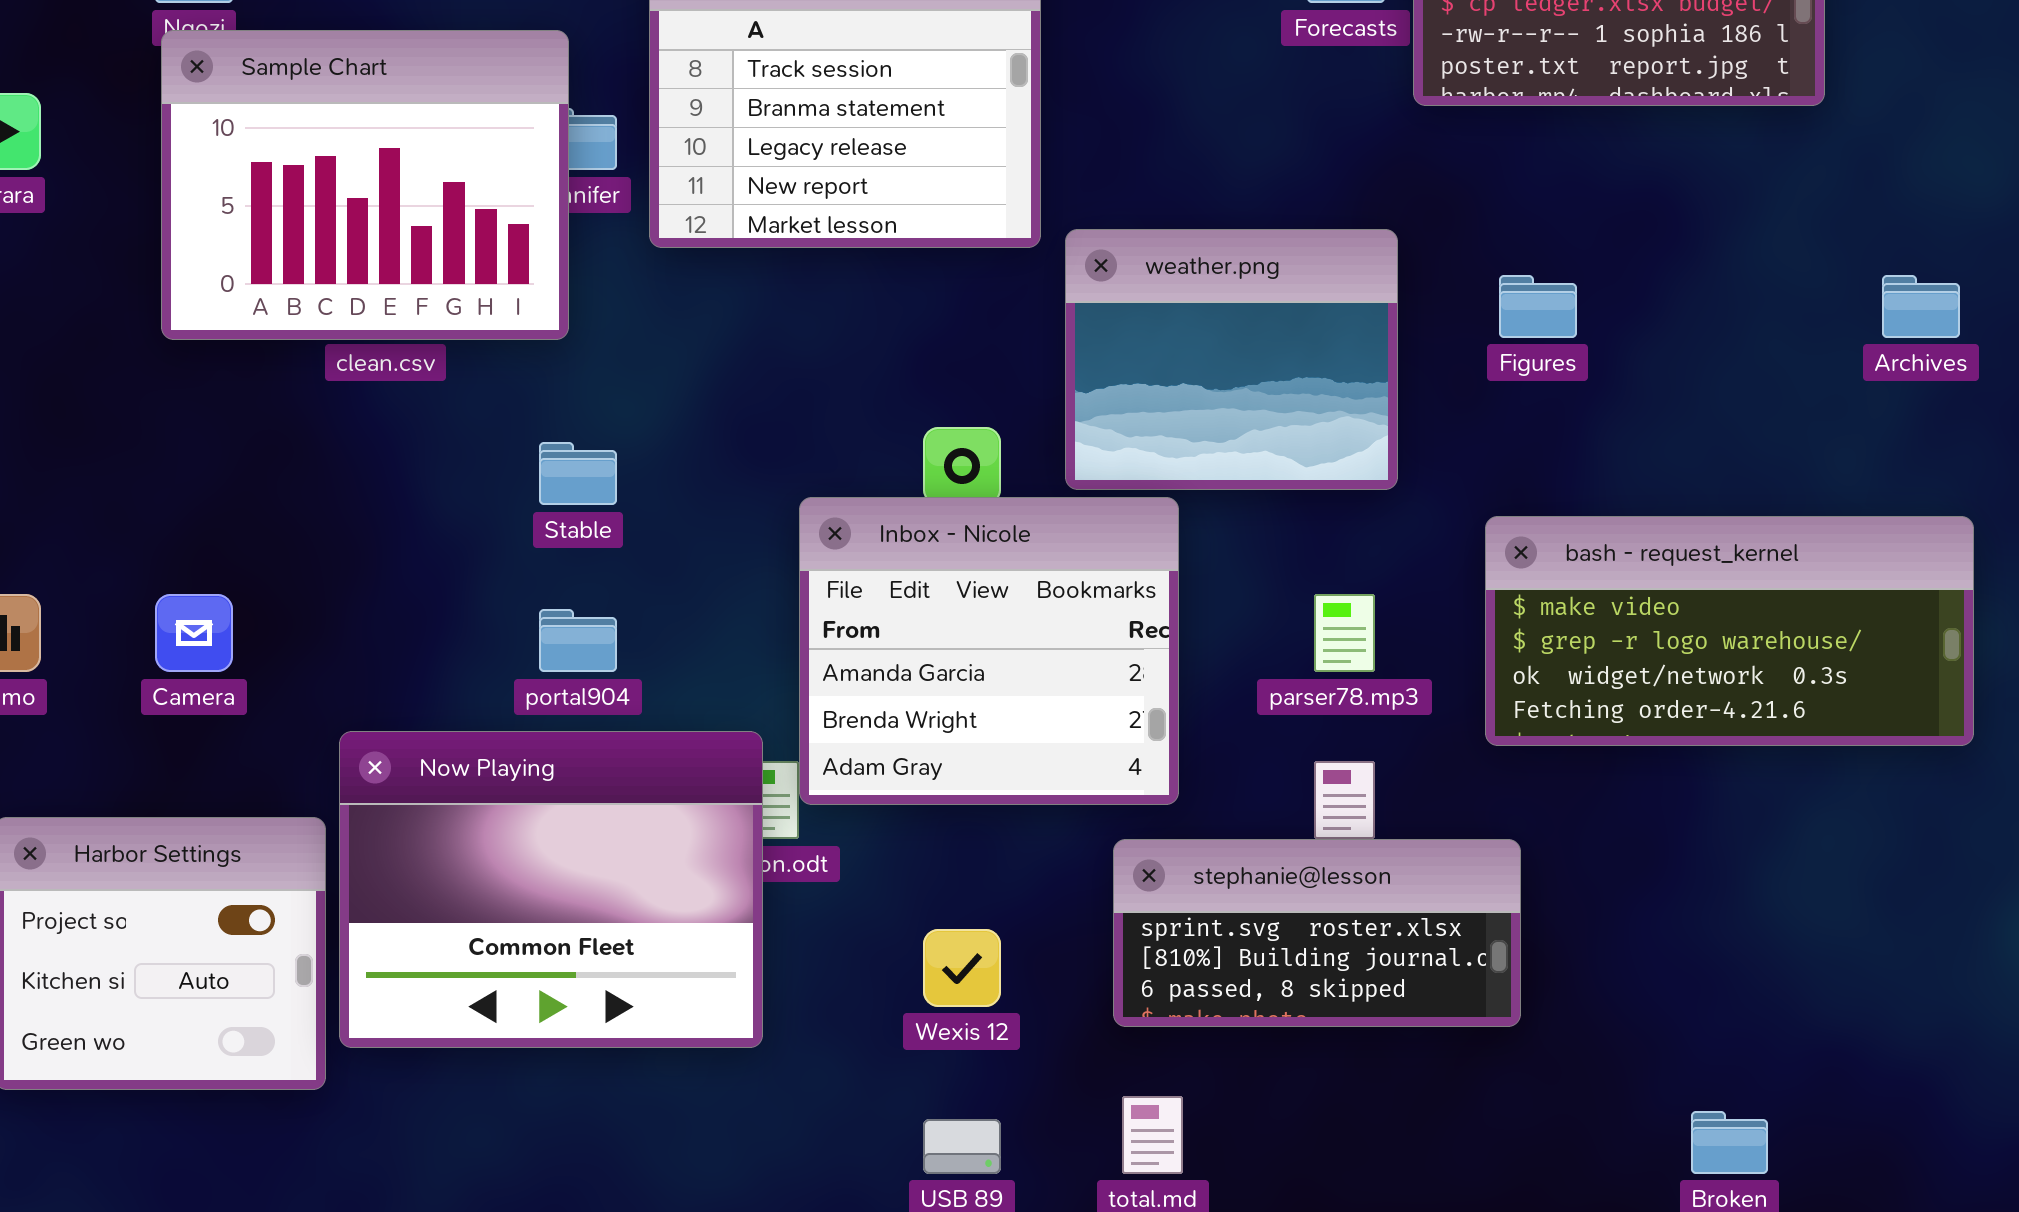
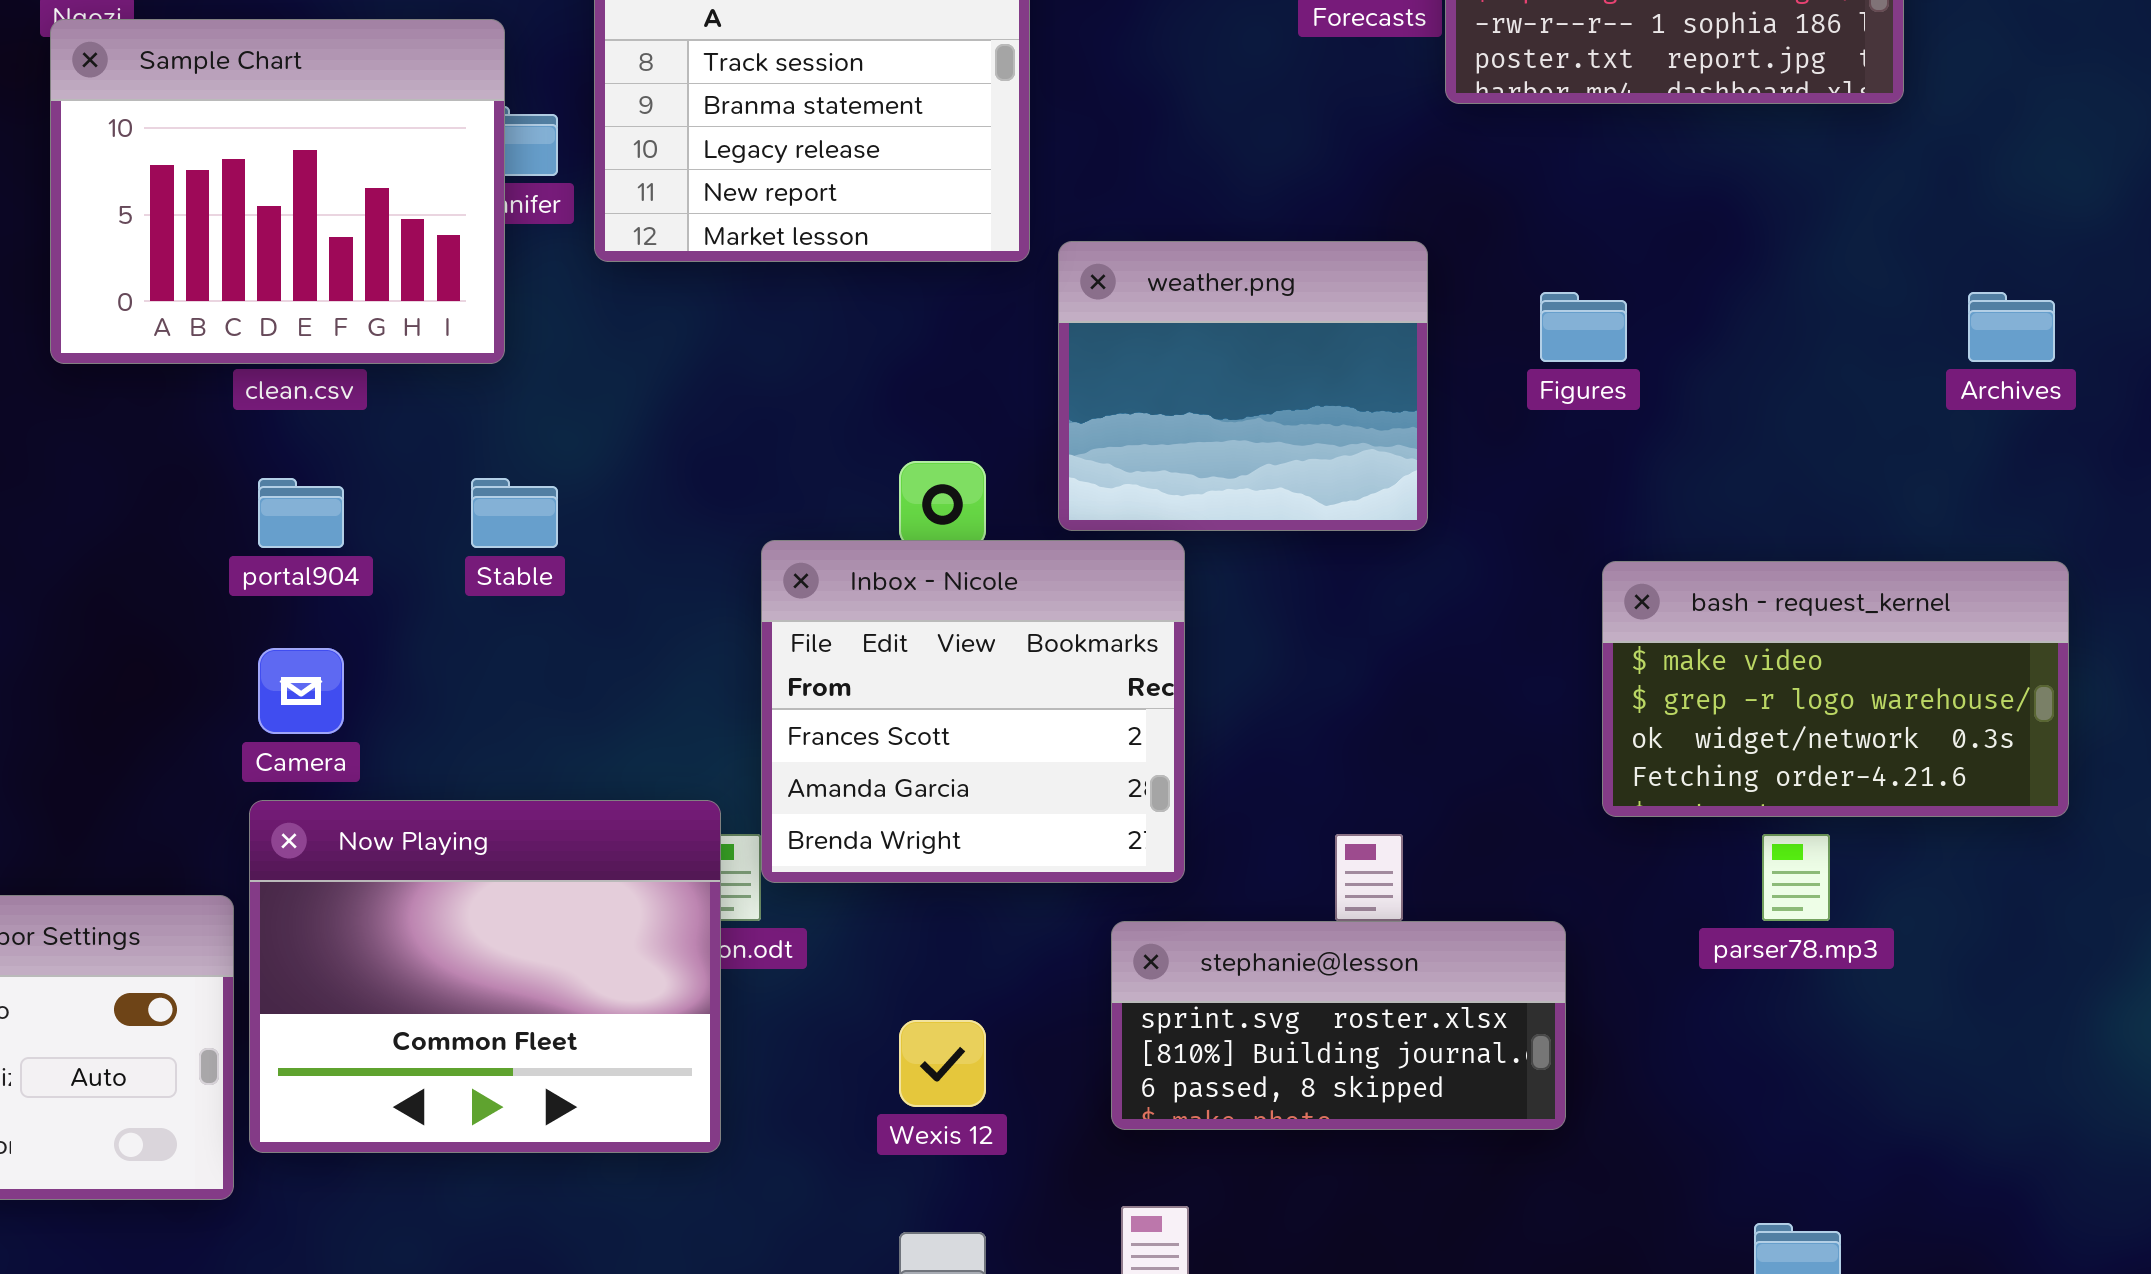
Inbox - Nicole: [799,497,1179,805] -> [761,540,1185,883], scrolled up 1 row
bash - request_kernel: [1485,516,1974,746] -> [1602,561,2069,817], resized
Camera: [155,594,233,672] -> [258,648,344,734], moved
parser78.mp3: [1314,594,1375,672] -> [1762,834,1830,921], moved
portal904: [539,609,617,672] -> [258,478,344,548], moved

